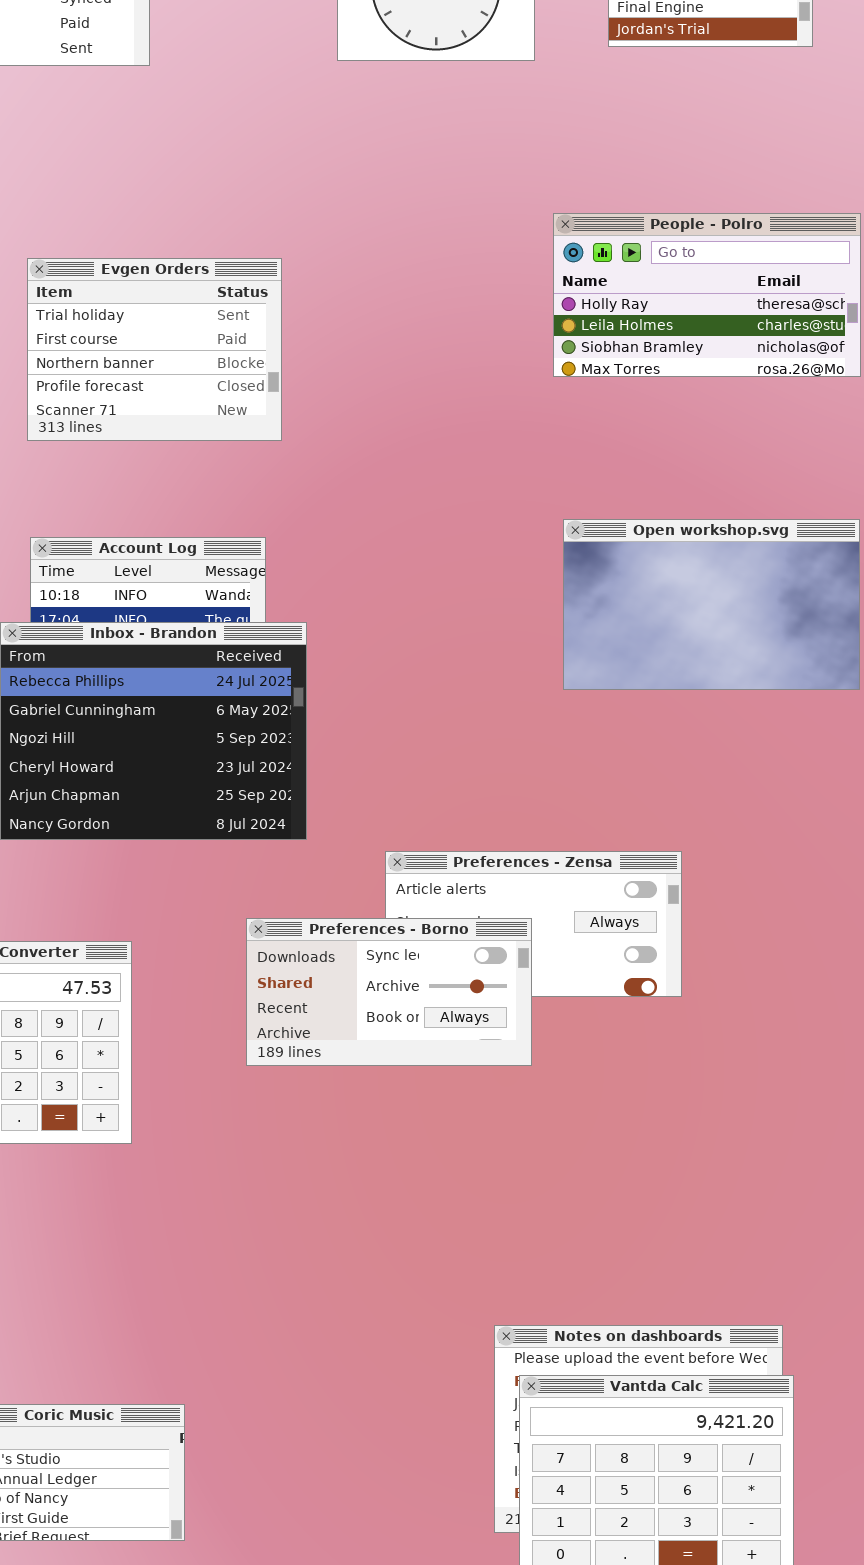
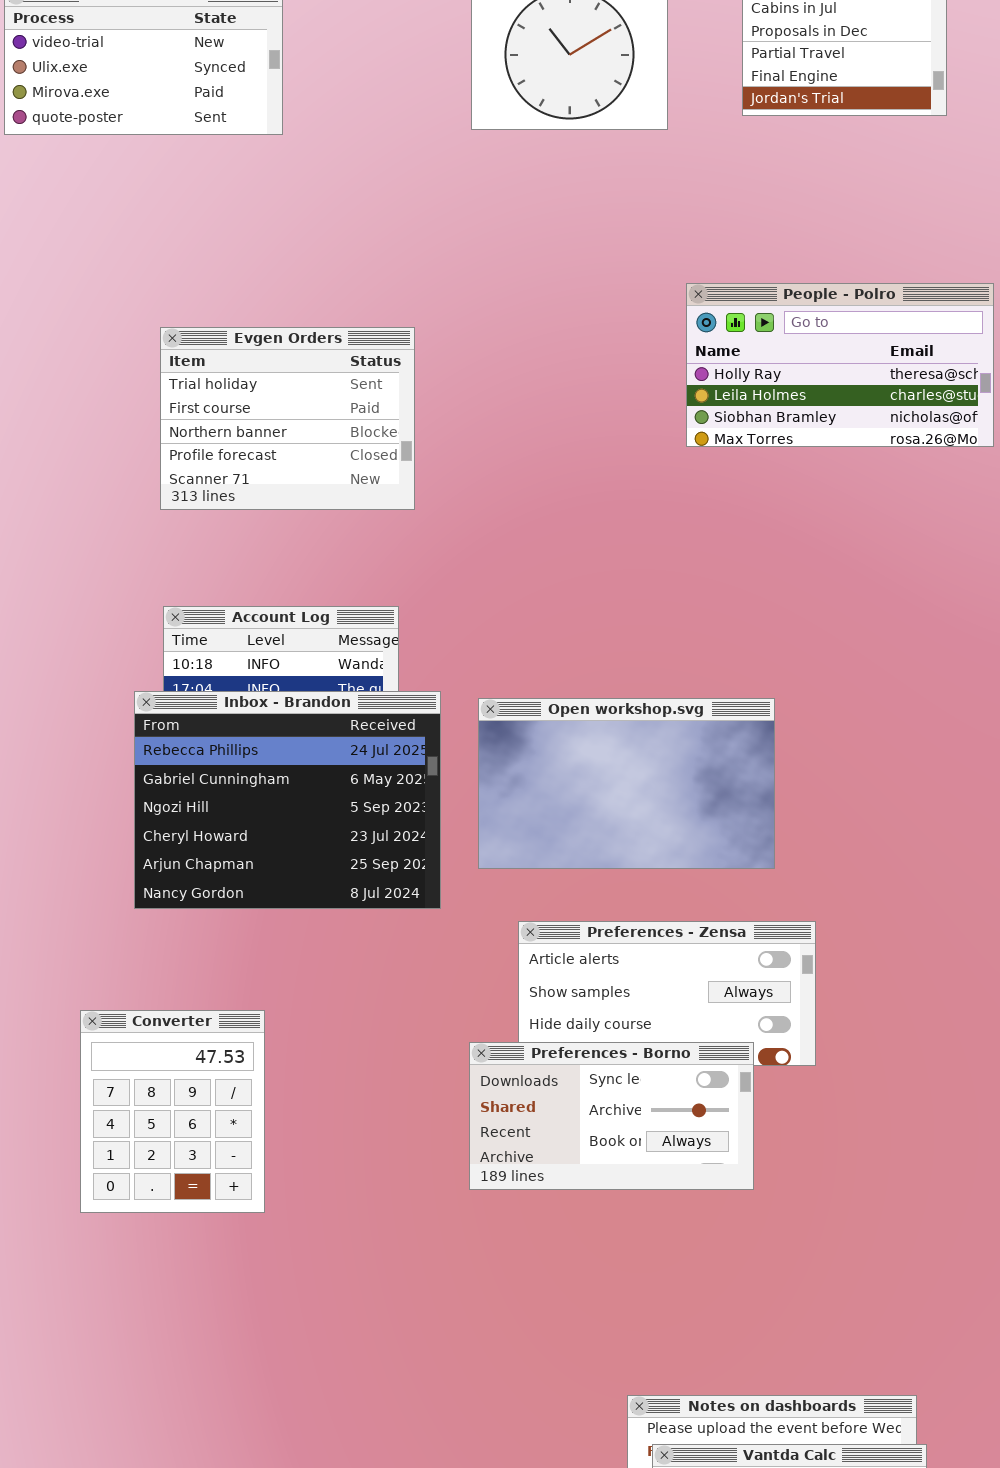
Open workshop.svg: [563,519,860,690] -> [478,698,775,869], moved
Preferences - Borno: [246,918,532,1066] -> [469,1042,754,1190], moved

